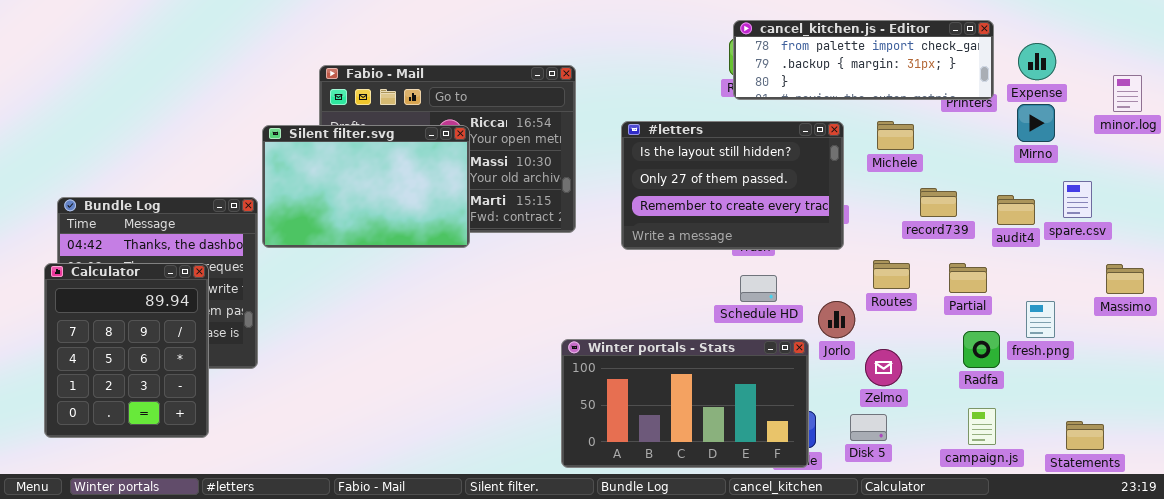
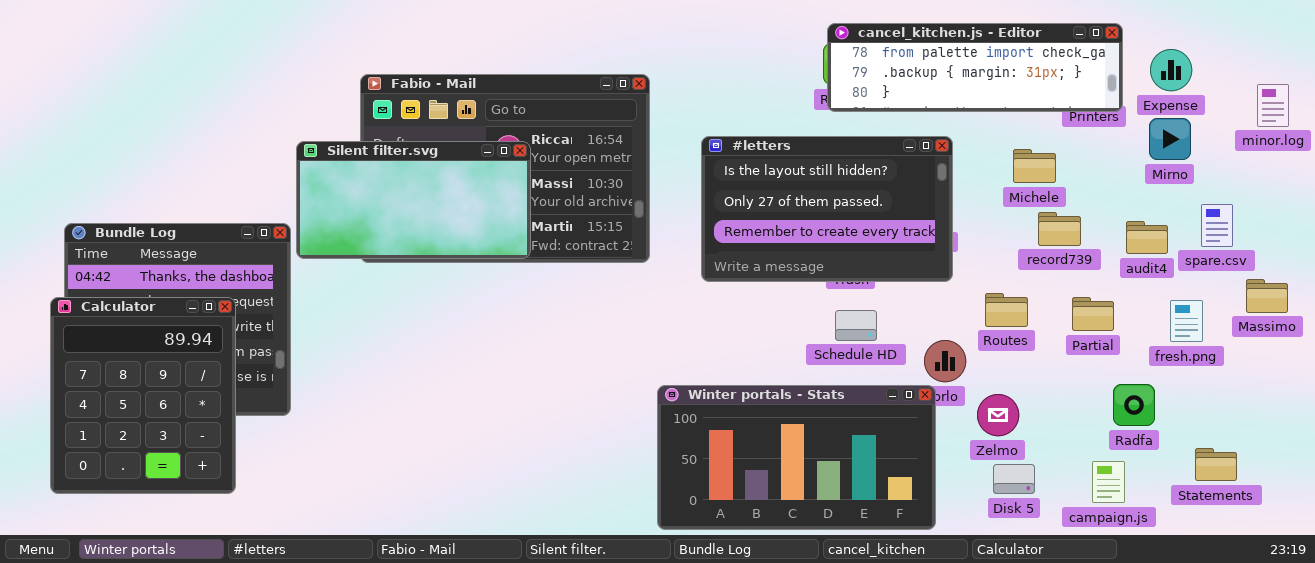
Michele: [877,121,914,150] -> [1013,149,1056,183], moved
Silent filter.svg: [262,125,470,248] -> [296,141,531,259], resized
Massimo: [1106,264,1144,294] -> [1246,279,1288,313], moved
fresh.png: [1026,301,1055,338] -> [1170,300,1203,342], moved
Radfa: [963,331,1000,368] -> [1113,384,1155,426], moved
Winter portals - Stats: [561,339,809,468] -> [657,385,936,530], moved
Disk 5: [850,414,887,441] -> [993,464,1035,494], moved
Statements: [1066,421,1104,450] -> [1195,448,1237,481], moved

